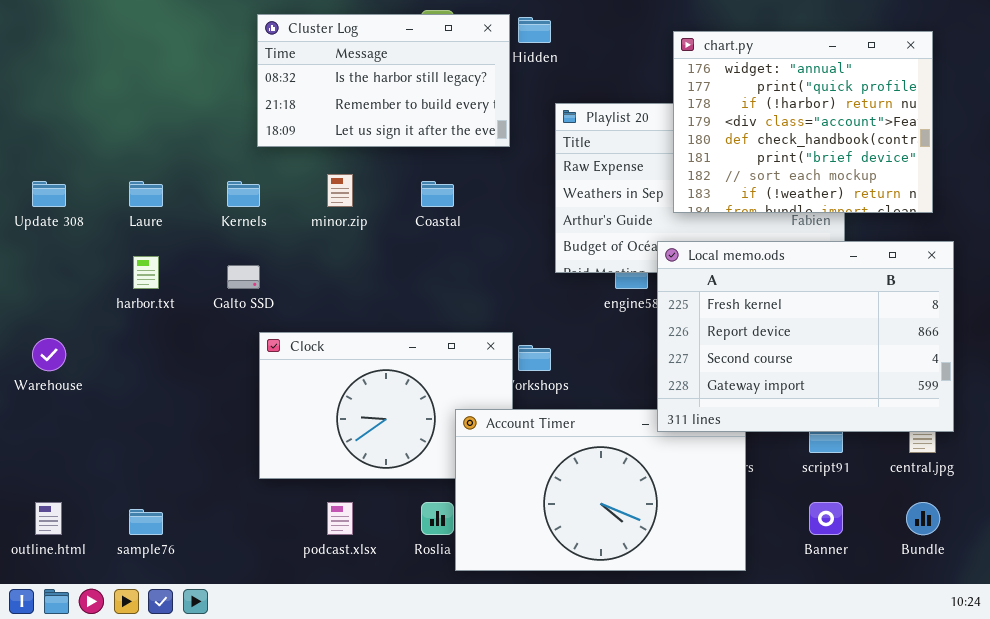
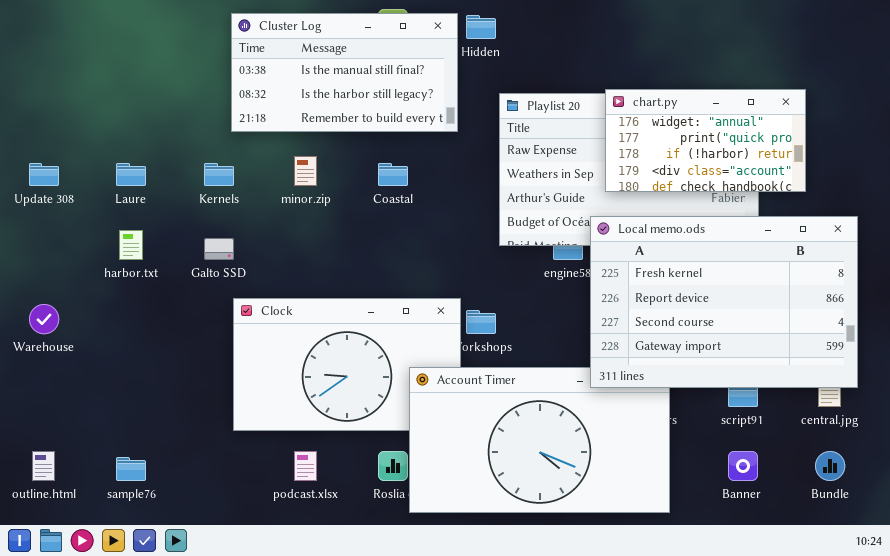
Cluster Log: [257,14,510,147] -> [231,13,458,132], scrolled up 1 row
chart.py: [673,31,933,213] -> [605,89,806,192], resized

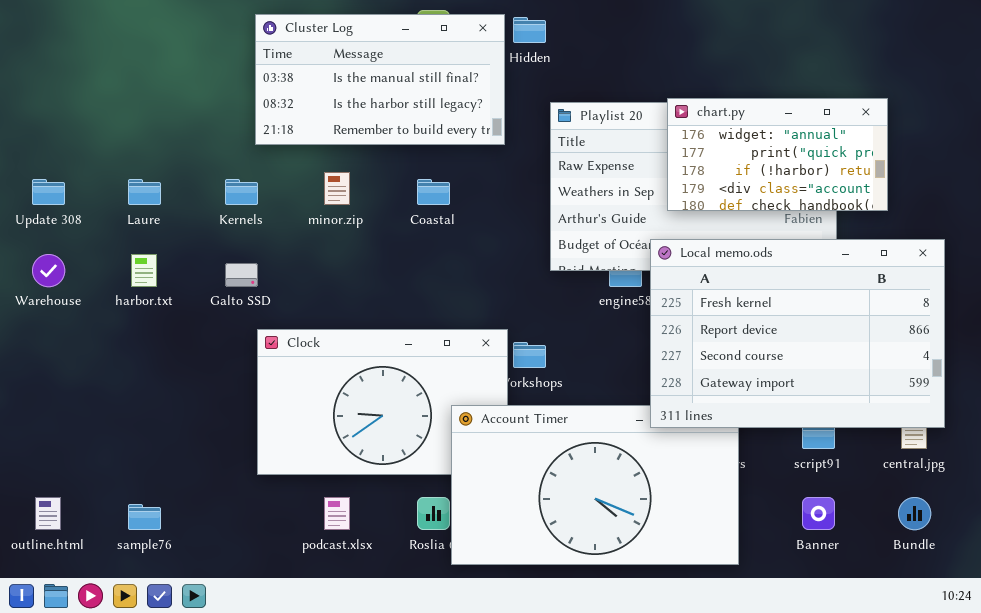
Warehouse: [29,304,59,334] -> [32,254,65,287], moved

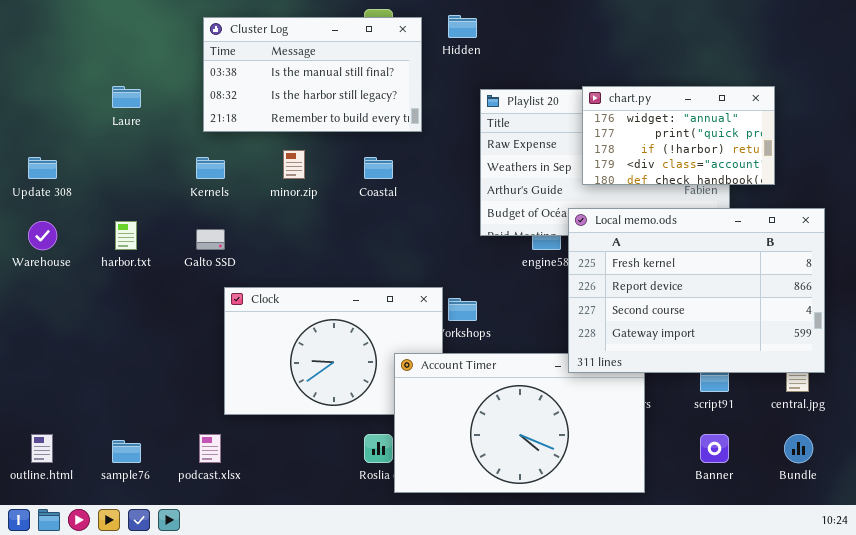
Cluster Log: [255,14,505,145] -> [203,17,422,132], moved
Laure: [128,179,161,205] -> [112,86,141,108], moved
podcast.xlsx: [324,497,350,530] -> [199,434,221,463], moved

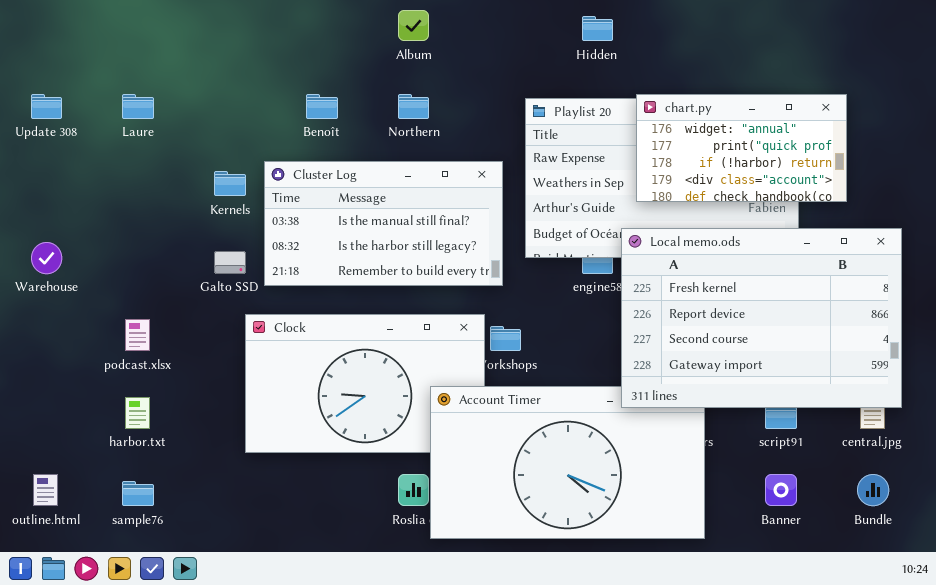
Hidden: [448,15,477,38] -> [582,16,613,41], moved
Cluster Log: [203,17,422,132] -> [264,161,503,286], moved
Update 308: [28,157,57,179] -> [31,94,62,119], moved
harbor.txt: [115,221,137,250] -> [125,397,150,429], moved
podcast.xlsx: [199,434,221,463] -> [125,319,150,351], moved

